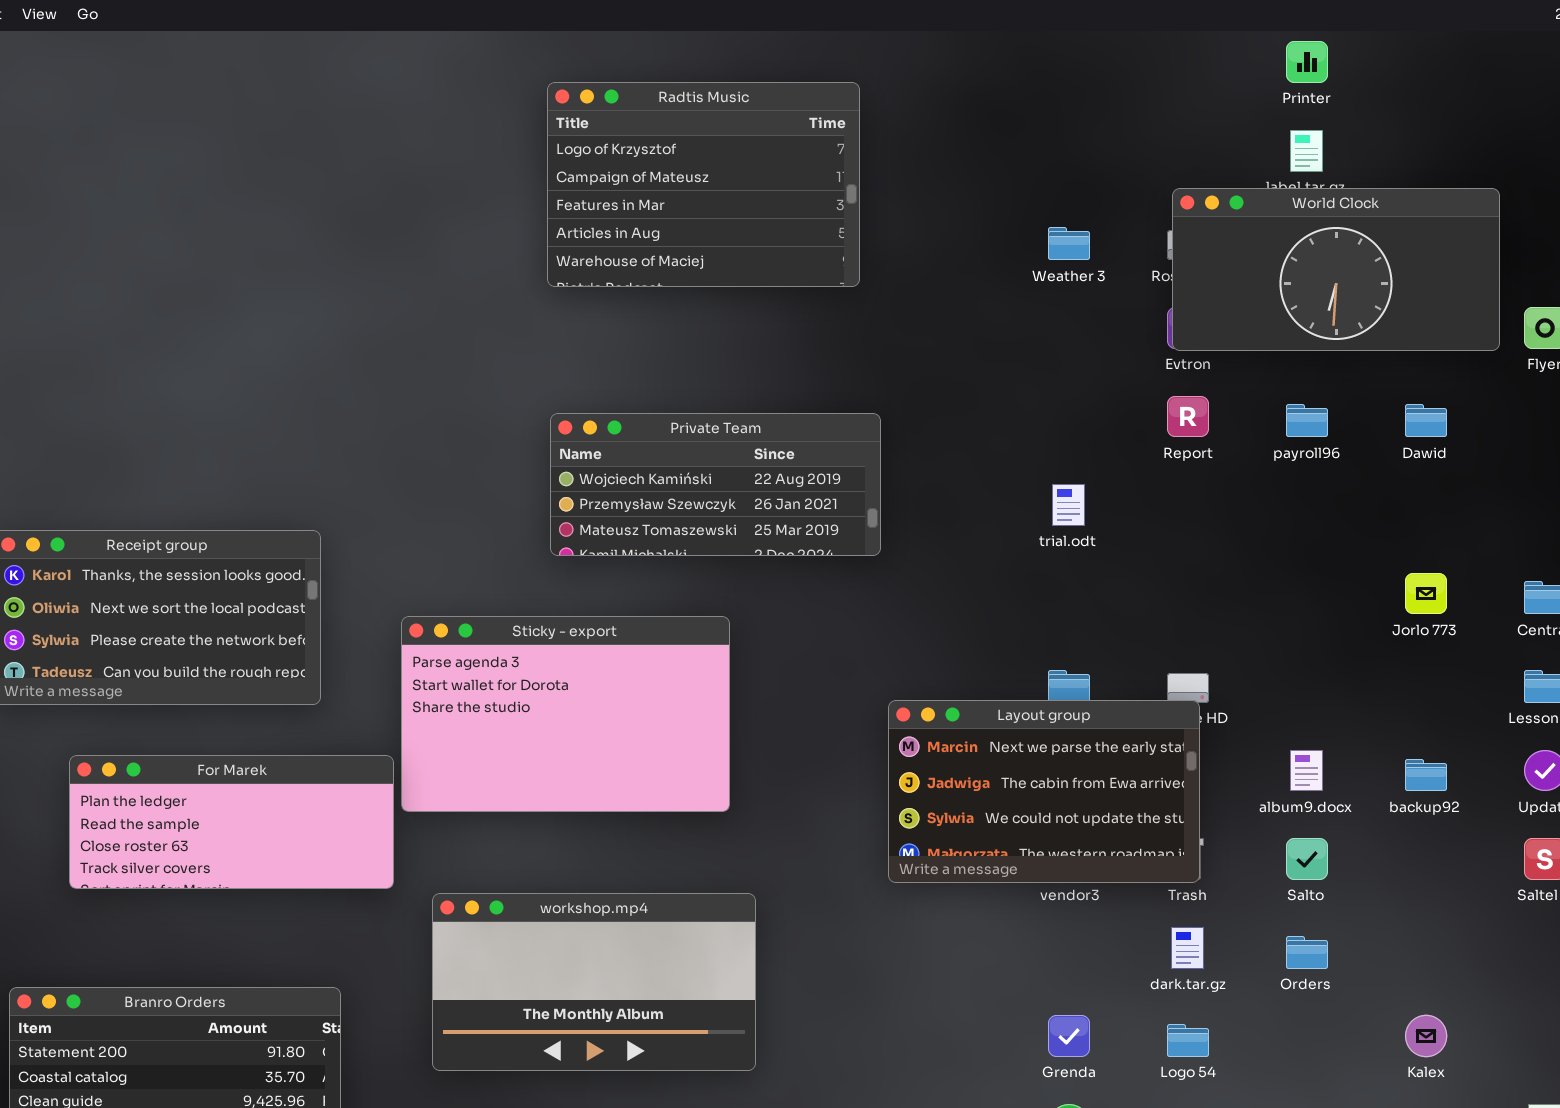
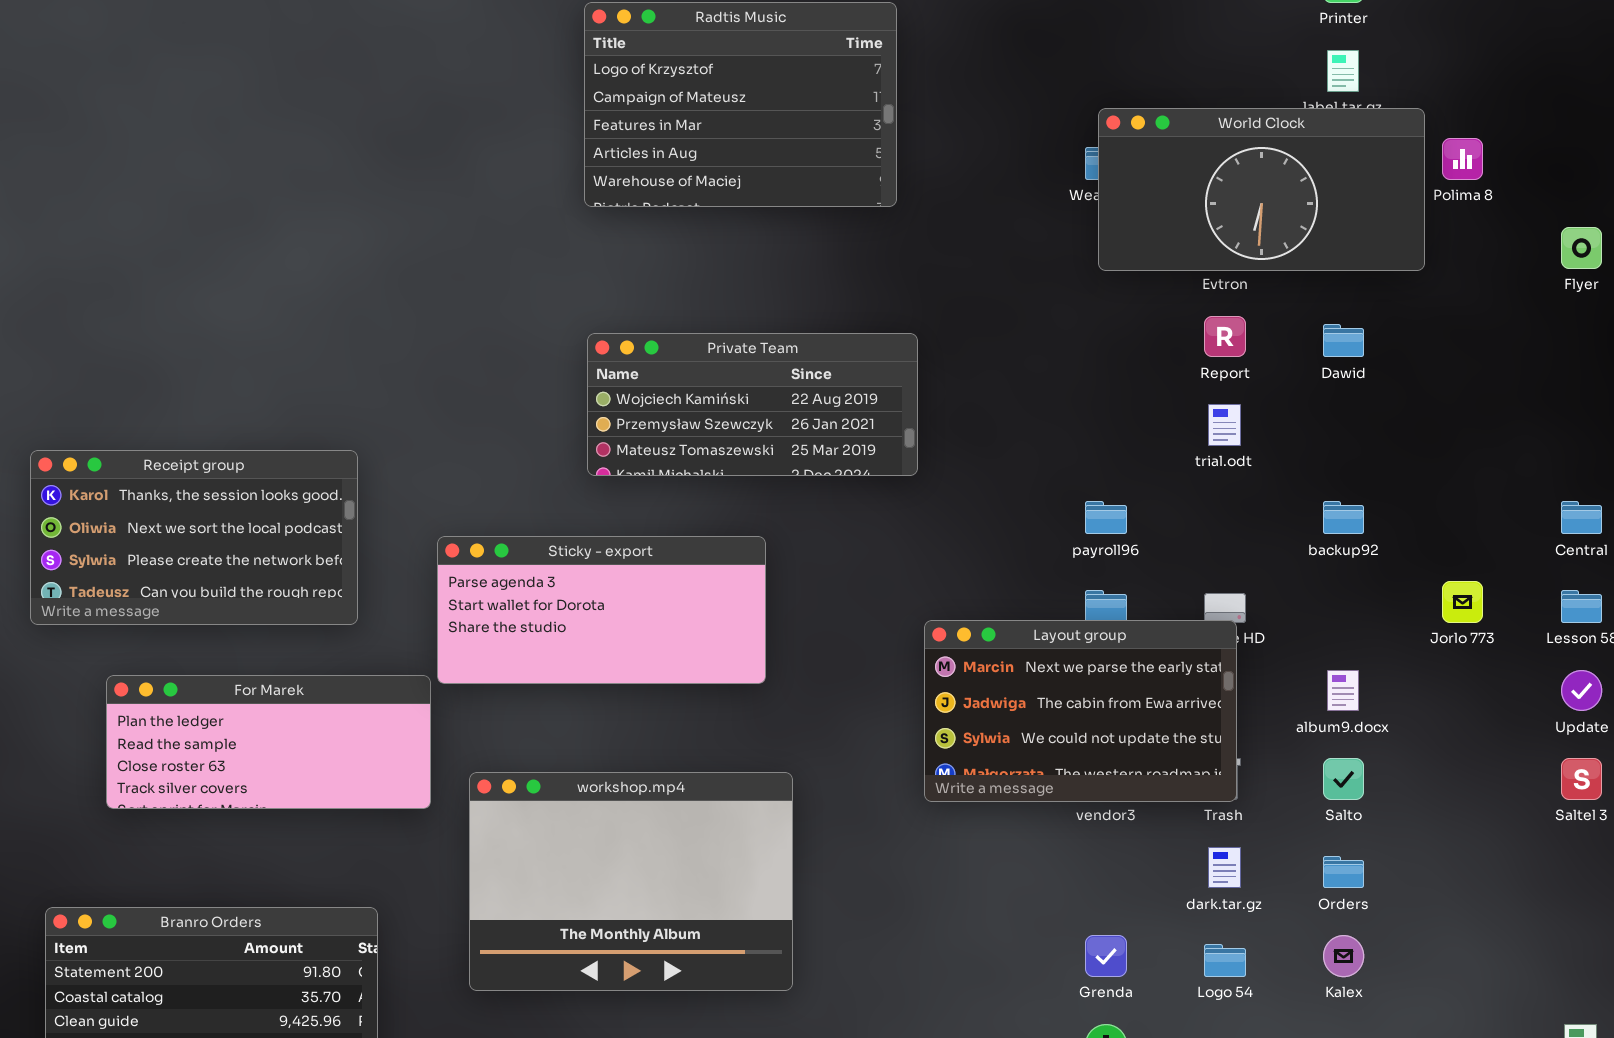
World Clock: [1172,188,1500,351] -> [1098,108,1425,271], moved
payroll96: [1286,404,1328,437] -> [1085,501,1127,534], moved
Dawid: [1405,404,1447,437] -> [1323,324,1364,357], moved
trial.odt: [1052,484,1085,526] -> [1208,404,1241,446], moved
Jorlo 773: [1405,573,1447,614] -> [1442,581,1483,623], moved
Sticky - export: [401,616,730,812] -> [437,536,766,684], resized
backup92: [1405,759,1447,791] -> [1323,501,1364,534], moved
workshop.mp4: [432,893,756,1071] -> [469,772,793,991], resized
Kalex: [1405,1015,1447,1057] -> [1323,935,1364,977], moved

